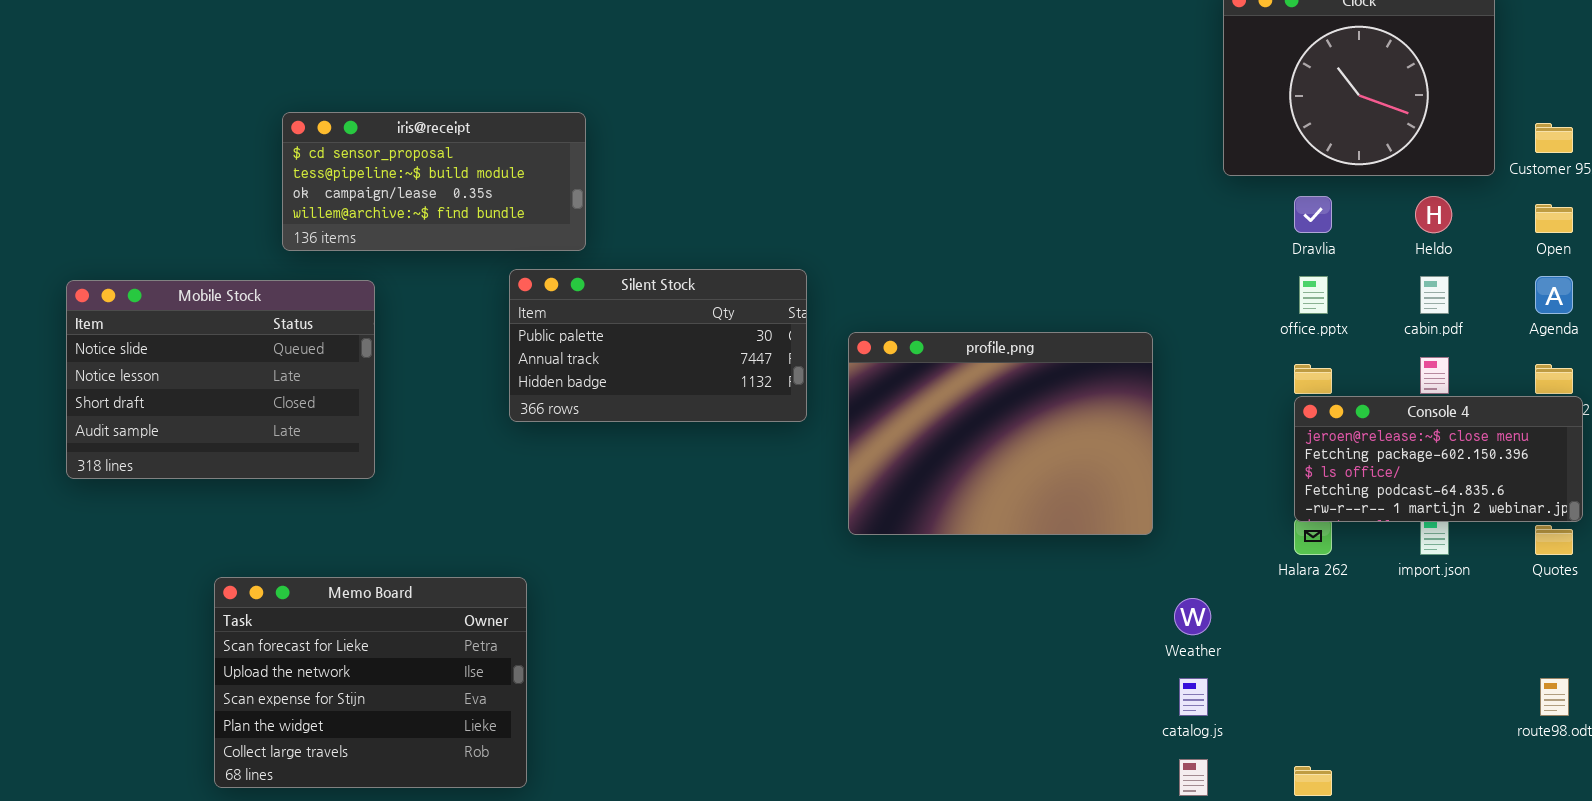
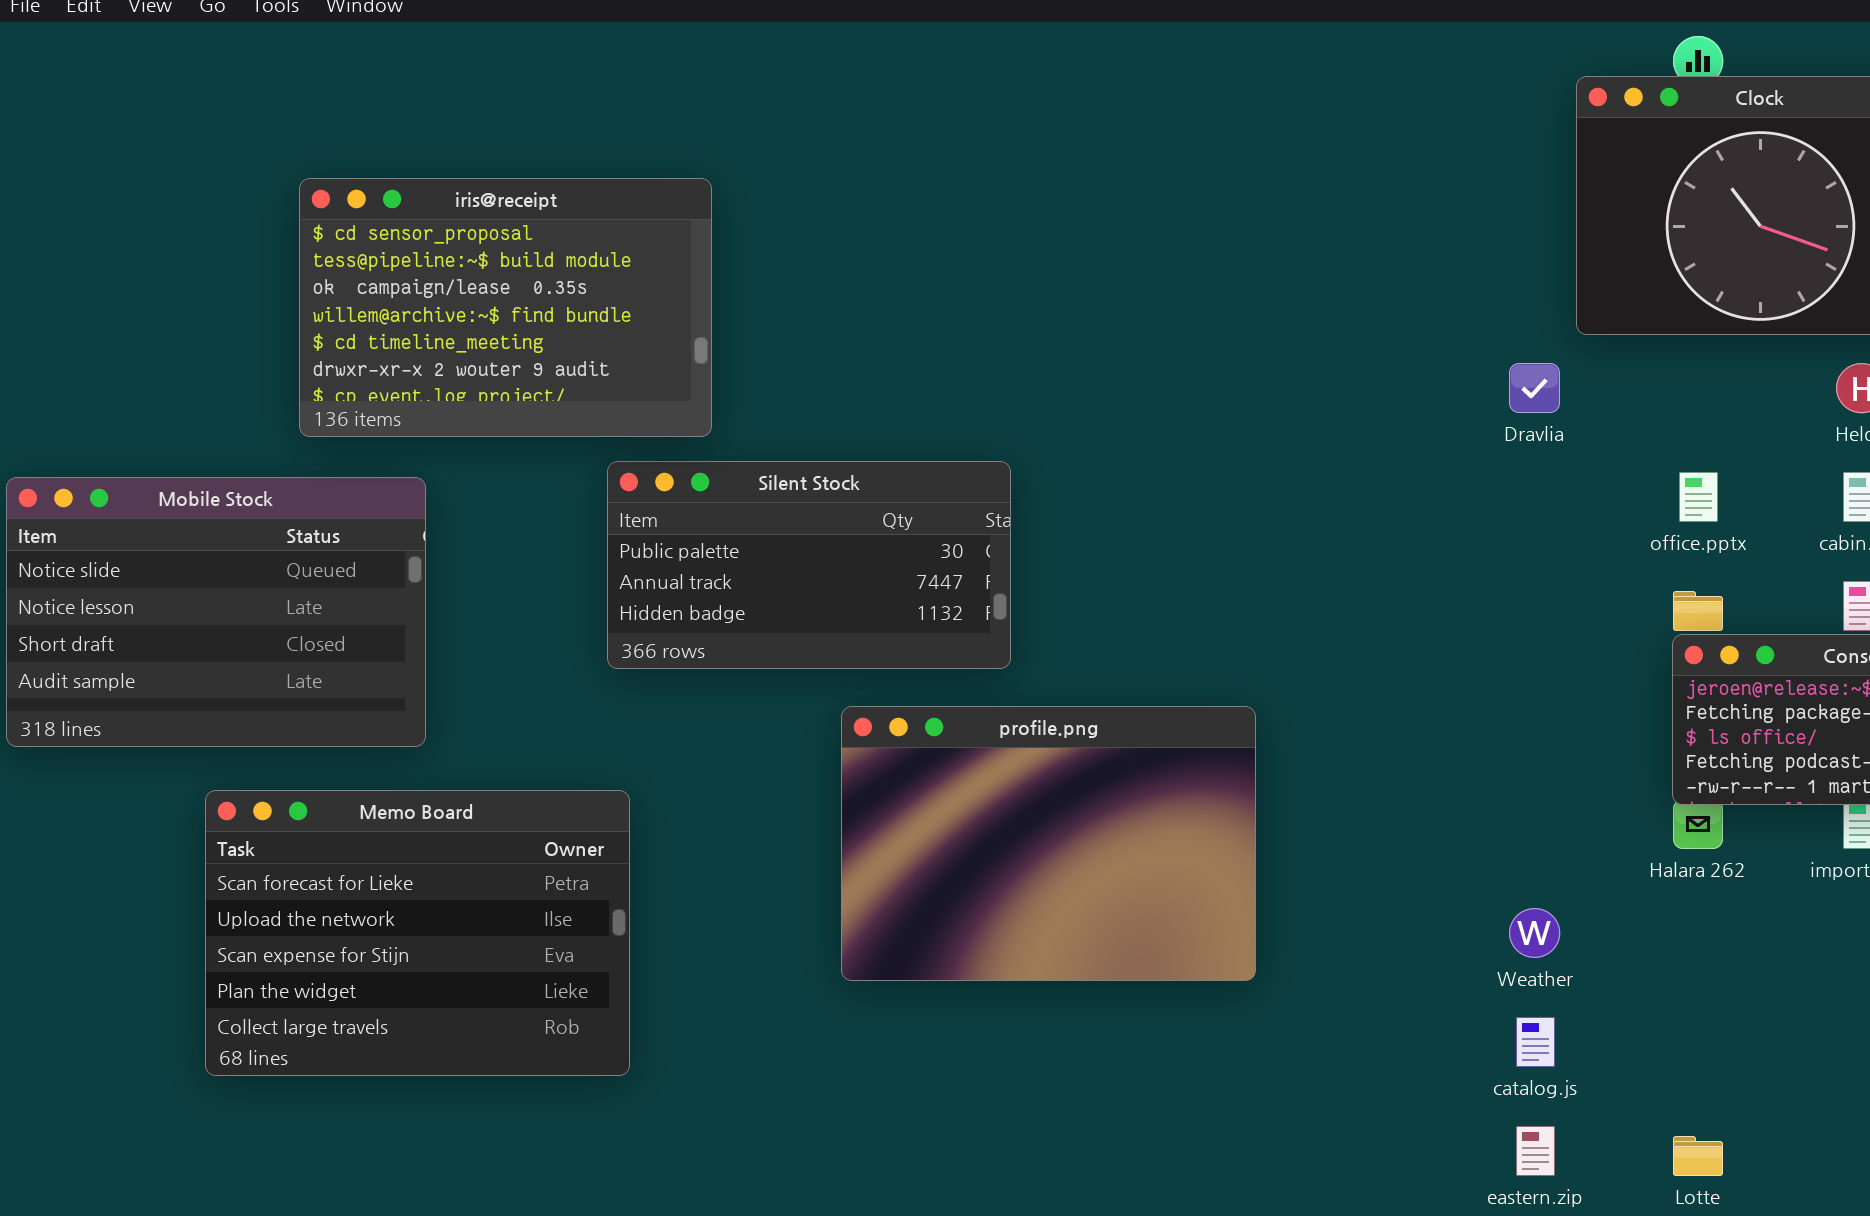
iris@receipt: [282,112,586,251] -> [299,178,712,437], resized
Dravlia: [1294,196,1332,233] -> [1509,363,1560,413], moved
profile.png: [848,332,1153,535] -> [841,706,1256,981], moved
Memo Board: [214,577,527,788] -> [205,790,630,1076], moved

